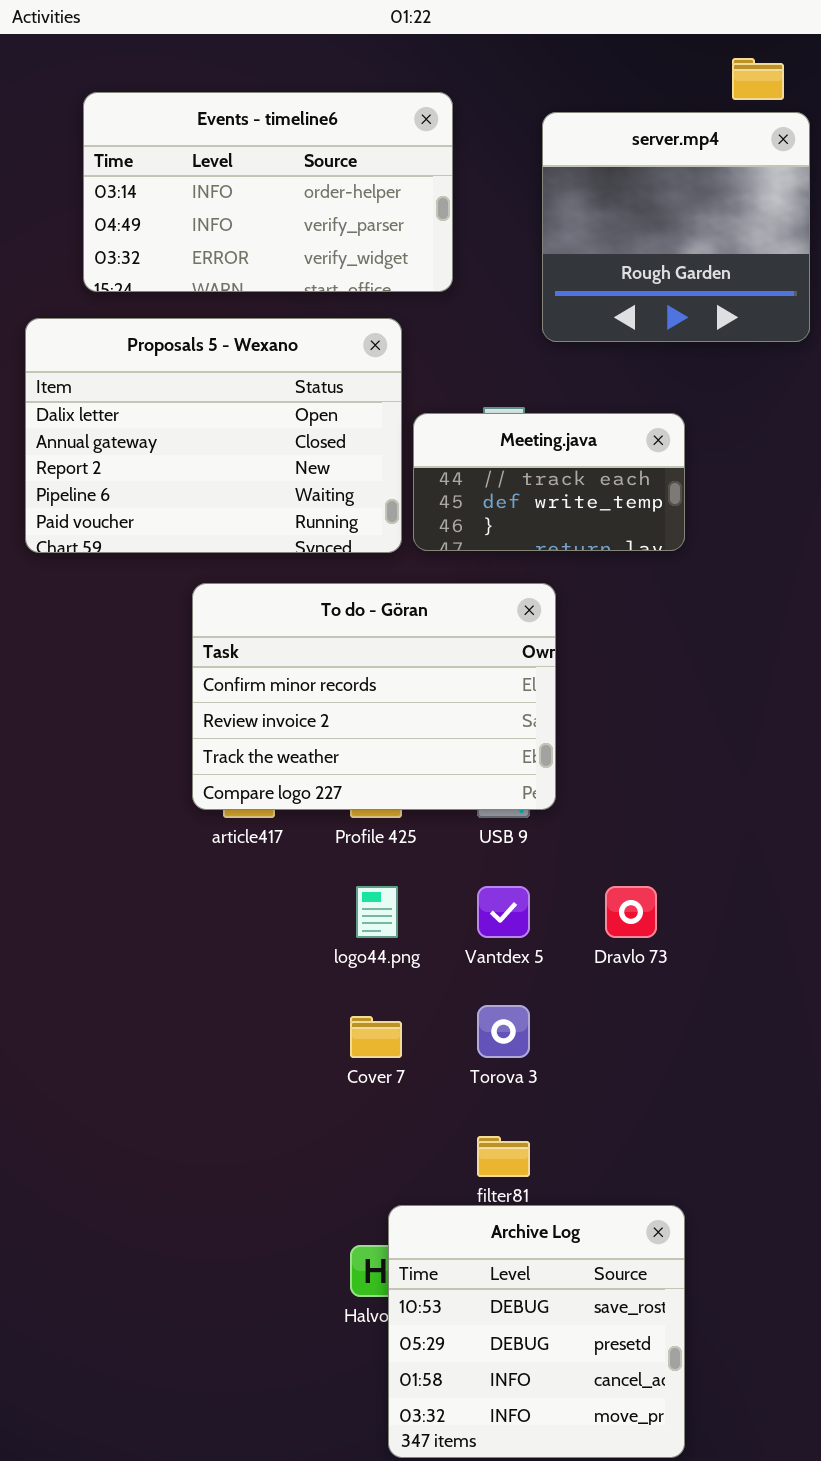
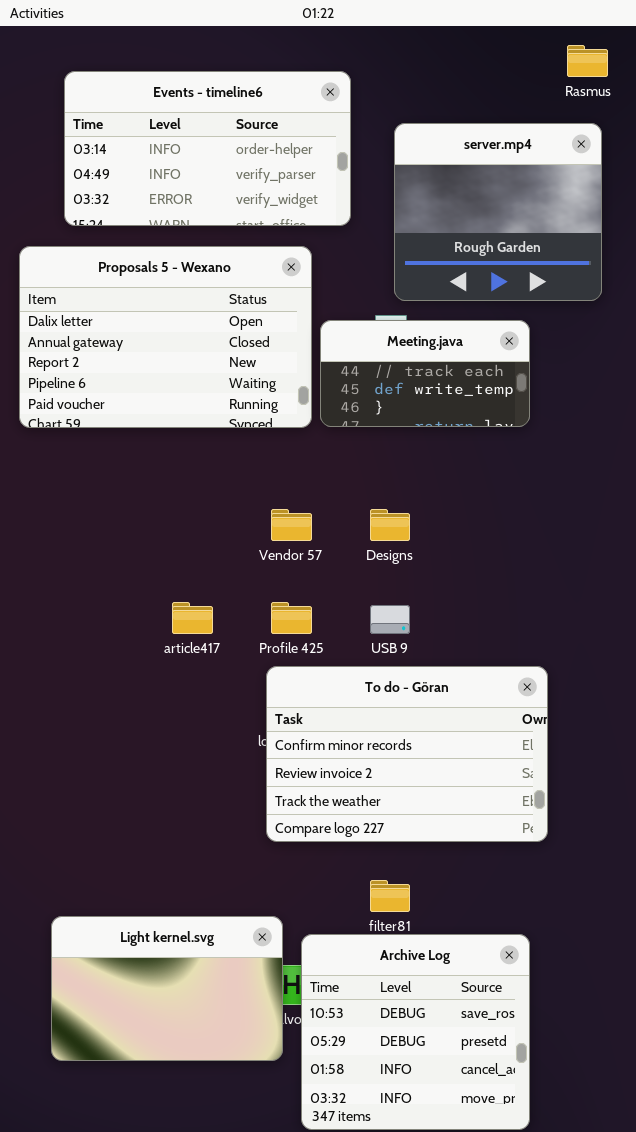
server.mp4: [542,112,810,342] -> [394,123,602,301], moved
To do - Göran: [192,583,556,810] -> [266,666,548,842], moved
Light kernel.svg: none -> [51,916,283,1061], opened

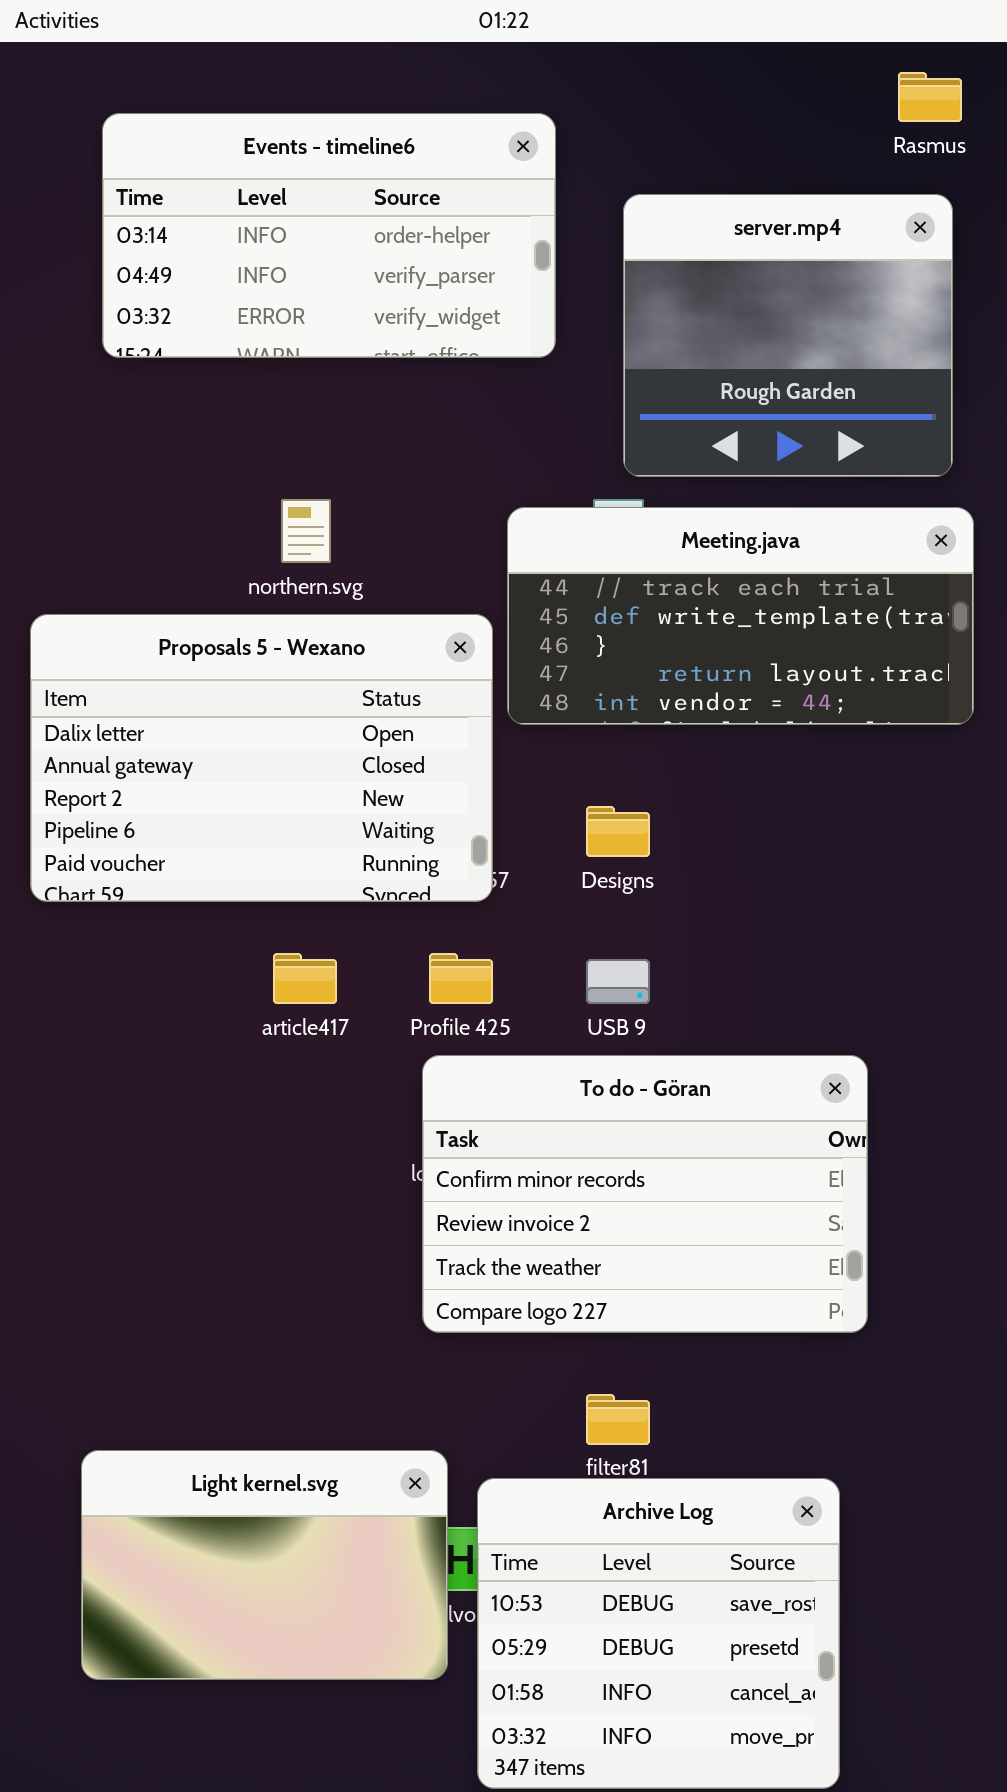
Proposals 5 - Wexano: [19,246,312,428] -> [30,614,493,902], moved
Meeting.java: [320,320,530,427] -> [507,507,974,725], resized

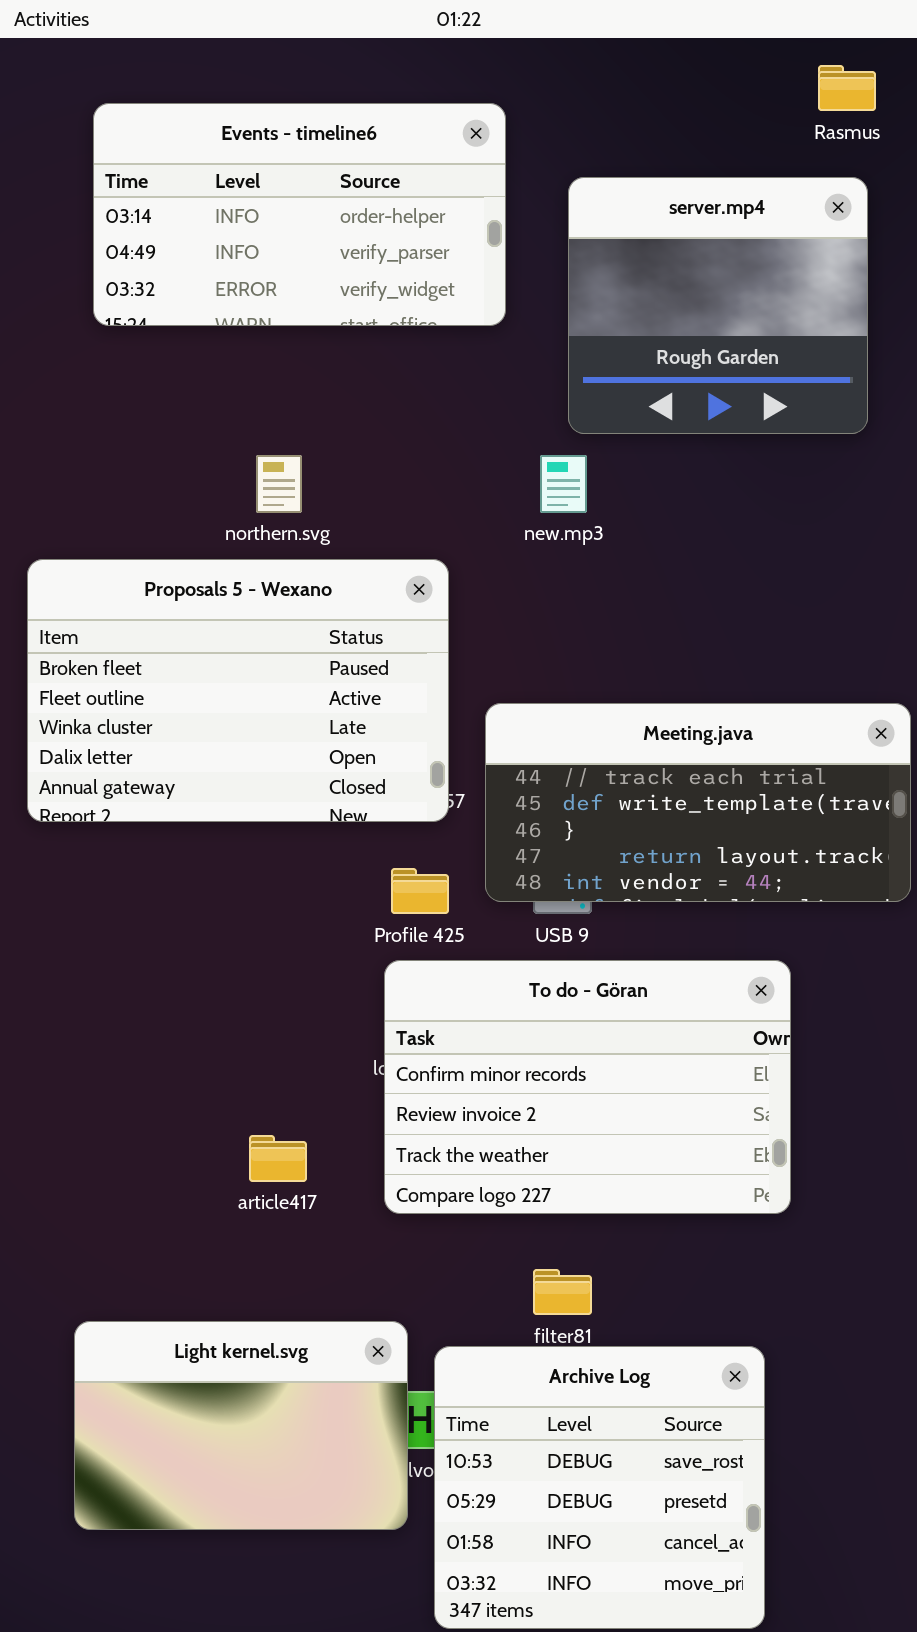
Meeting.java: [507,507,974,725] -> [485,703,911,902], moved
Proposals 5 - Wexano: [30,614,493,902] -> [27,559,449,822], scrolled up 3 rows
article417: [273,953,337,1004] -> [249,1135,307,1182], moved

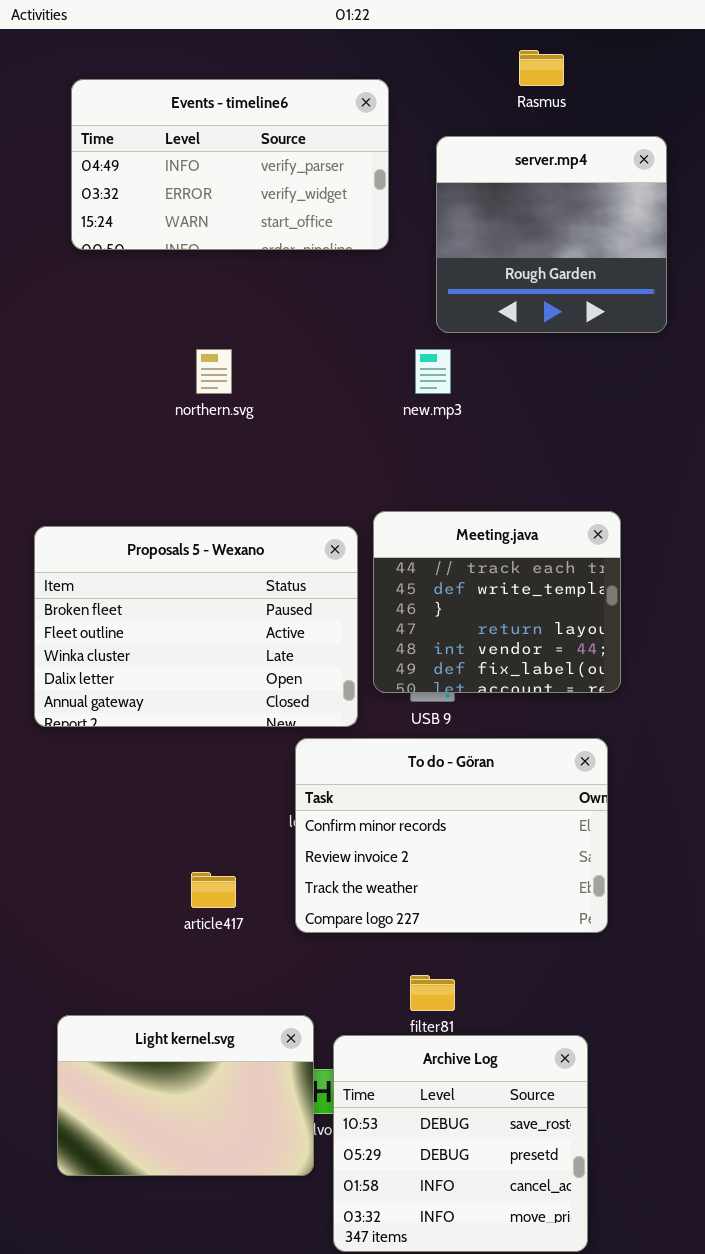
Rasmus: [818,65,876,111] -> [519,50,564,86], moved
Events - timeline6: [93,103,506,326] -> [71,79,389,250], scrolled down 1 row
Proposals 5 - Wexano: [27,559,449,822] -> [34,526,358,727], moved
Meeting.java: [485,703,911,902] -> [373,511,621,693], resized

